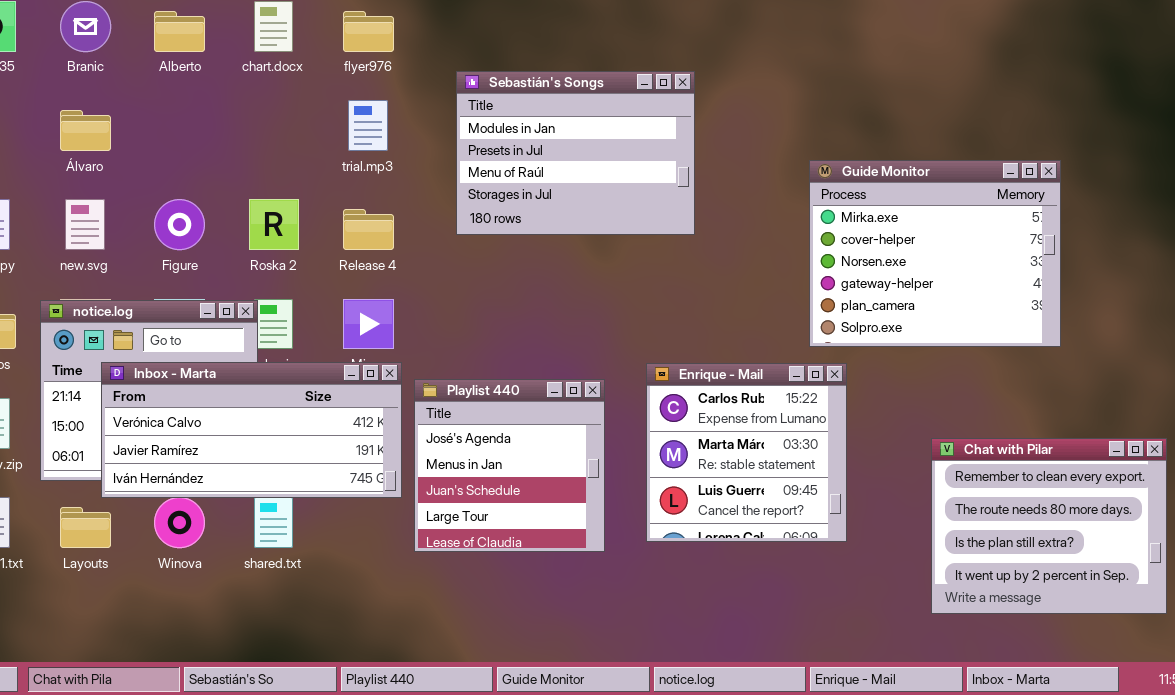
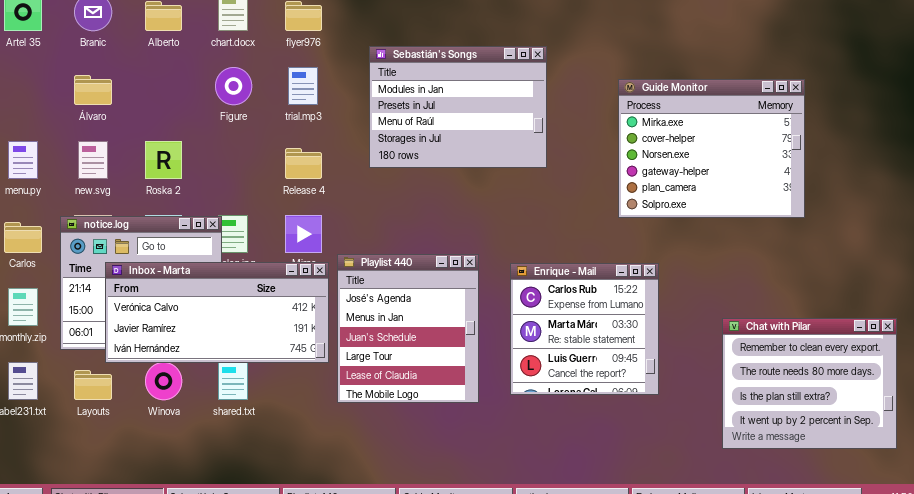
Guide Monitor: [809,160,1061,347] -> [618,79,805,218], moved
Figure: [154,199,205,250] -> [215,67,252,105], moved
Roska 2: [249,199,299,250] -> [145,141,182,179], moved
Playlist 440: [414,379,605,552] -> [337,254,479,403], resized

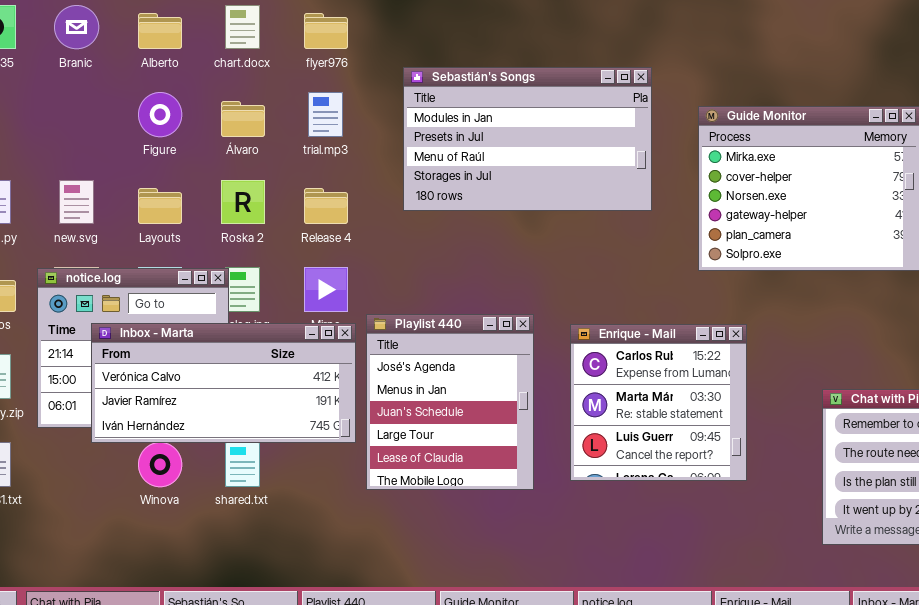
Sebastián's Songs: [369,46,547,168] -> [403,67,652,211], resized
Figure: [215,67,252,105] -> [138,92,182,137], moved
Álvaro: [74,75,112,105] -> [221,101,265,137], moved
Roska 2: [145,141,182,179] -> [221,180,265,224], moved
Layouts: [74,370,112,400] -> [138,188,182,224], moved

